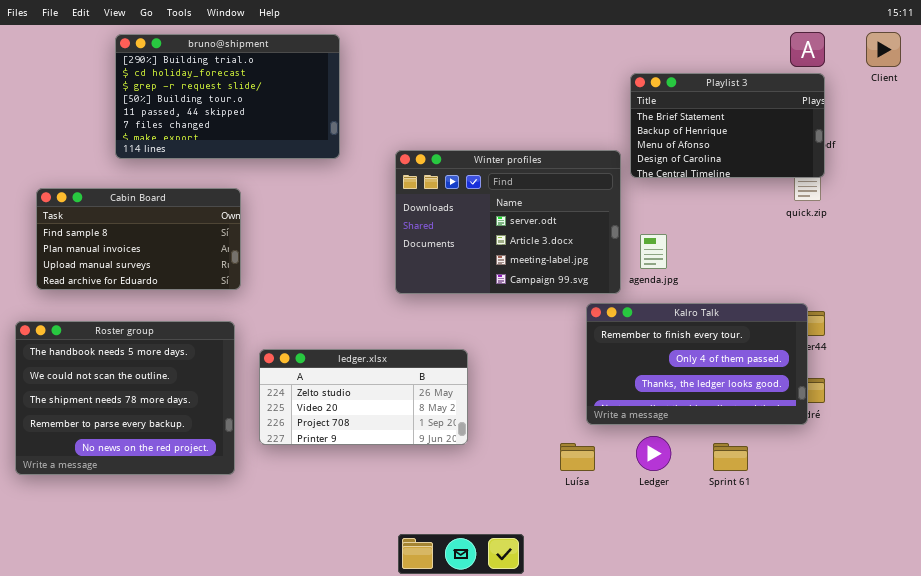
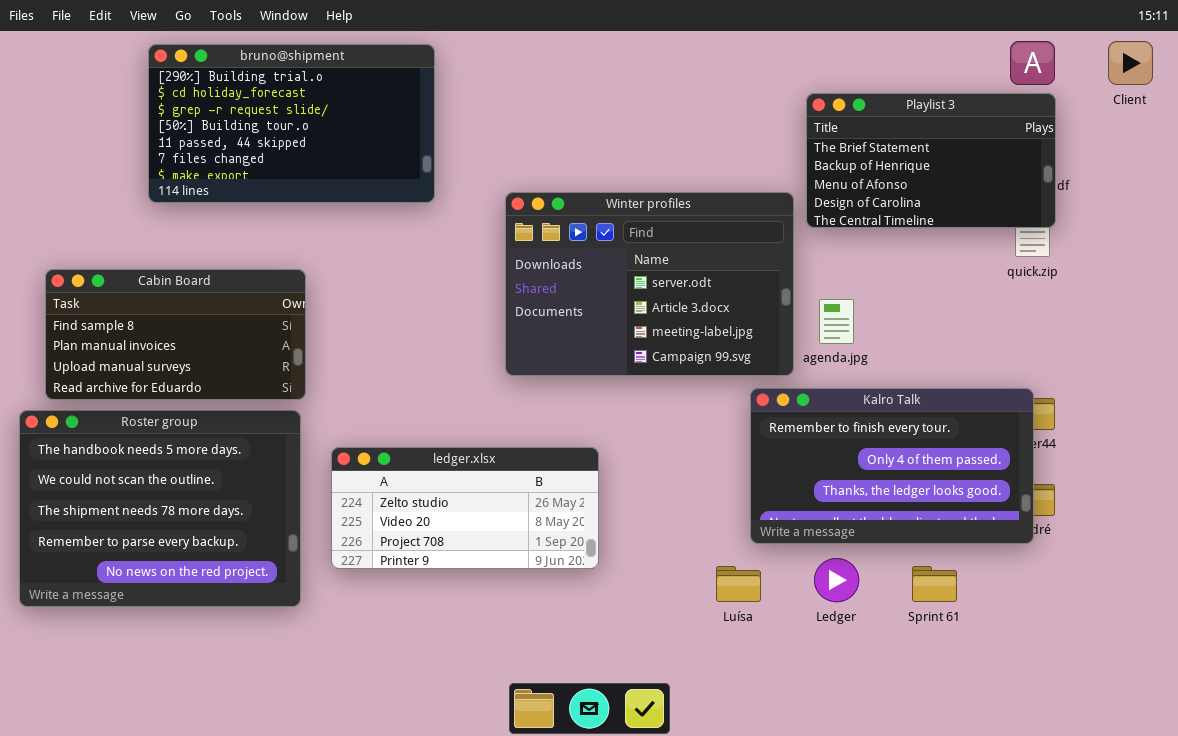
Cabin Board: [36,188,241,290] -> [45,269,306,400], moved

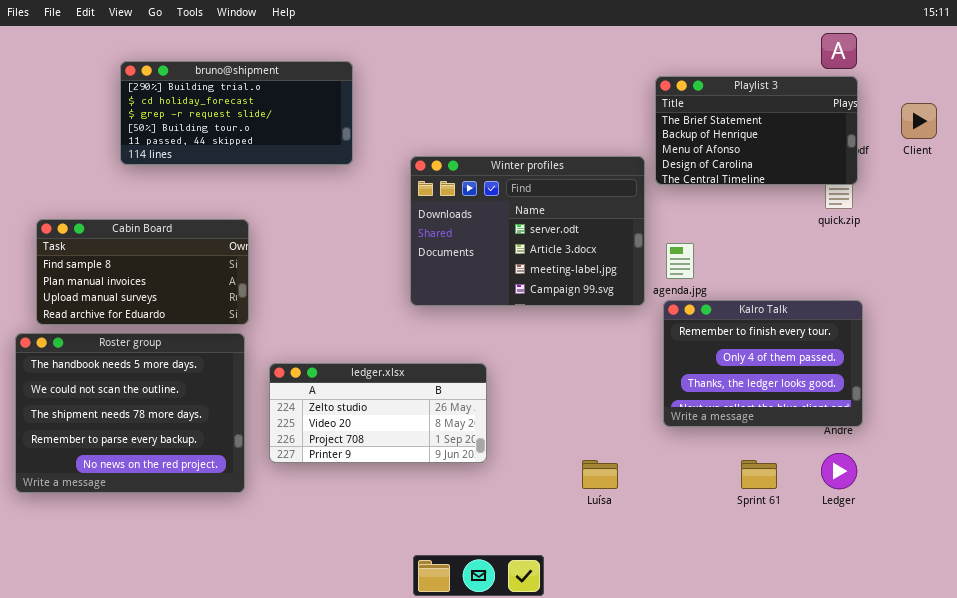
Client: [1108,41,1153,85] -> [901,103,937,139], moved
bruno@shipment: [148,44,435,203] -> [120,61,353,165], resized
Kalro Talk: [750,388,1034,544] -> [663,300,863,427], moved, resized
Ledger: [814,558,859,602] -> [821,453,857,489], moved

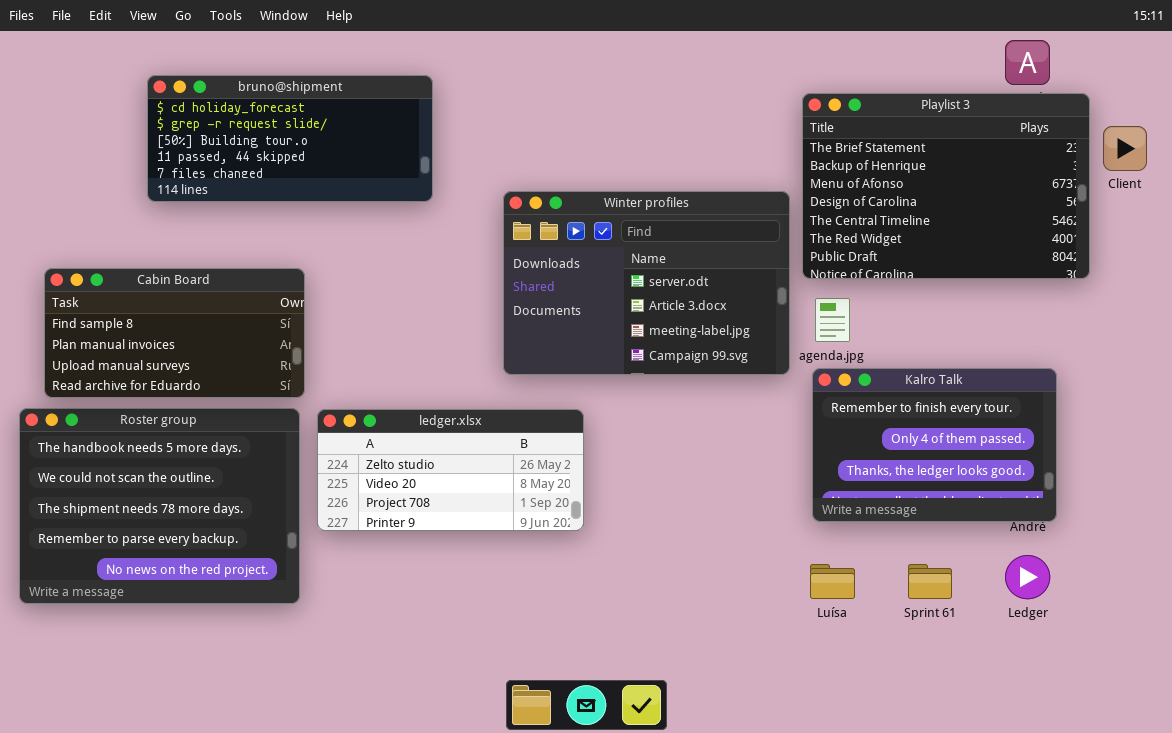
bruno@shipment: [120,61,353,165] -> [147,75,433,202], scrolled down 1 row
Playlist 3: [655,76,858,185] -> [802,93,1090,279], resized
ledger.xlsx: [269,363,487,463] -> [317,409,584,531], moved
Luísa: [582,460,618,489] -> [810,564,855,599], moved

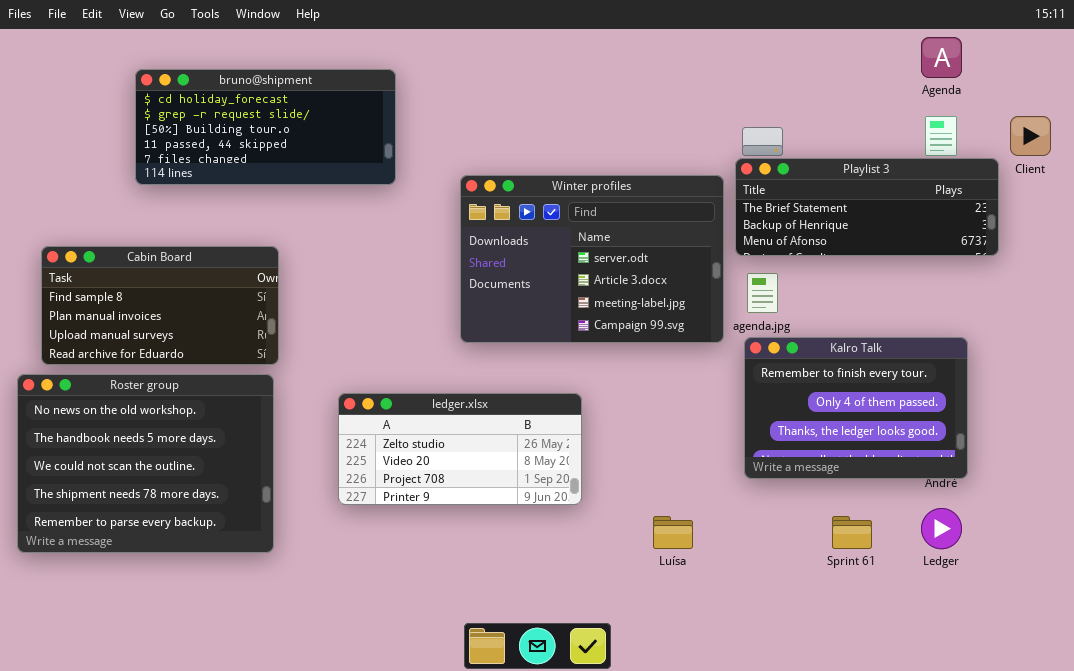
Playlist 3: [802,93,1090,279] -> [735,158,999,256], resized
Roster group: [19,408,300,604] -> [17,374,274,553], scrolled up 1 row
ledger.xlsx: [317,409,584,531] -> [338,393,582,505], moved
Luísa: [810,564,855,599] -> [653,516,693,549], moved

